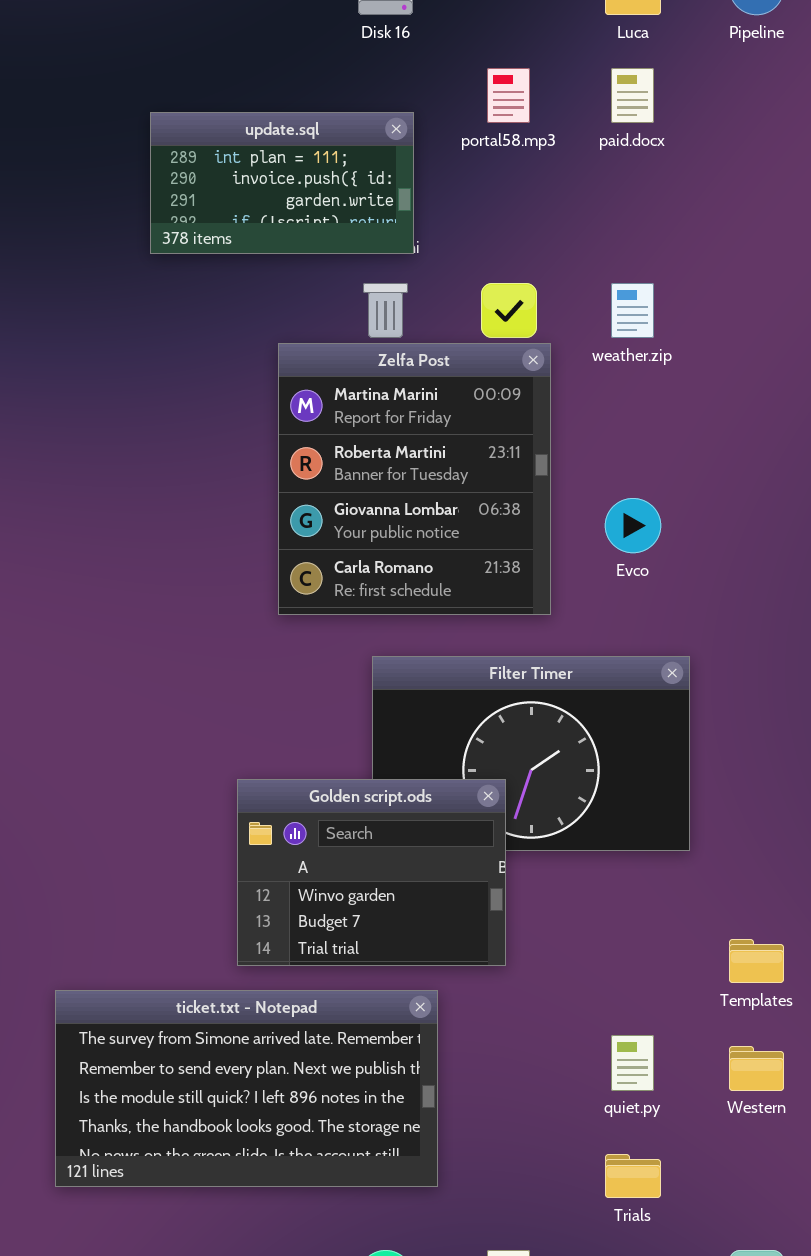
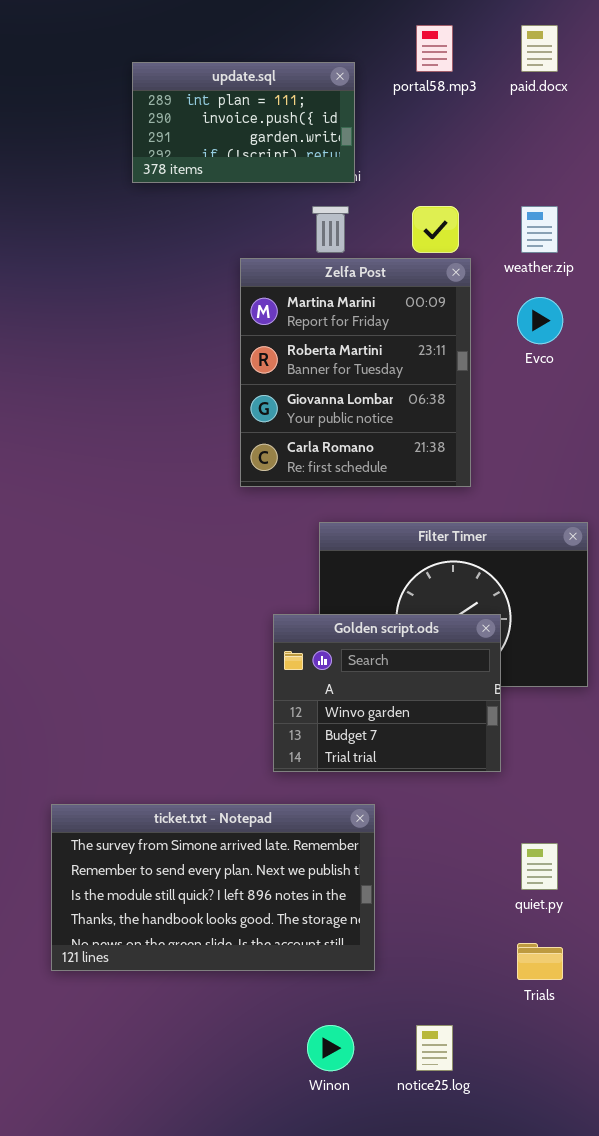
Evco: [605,498,661,553] -> [517,297,563,344], moved
Golden script.ods: [237,779,506,966] -> [273,614,501,772], moved

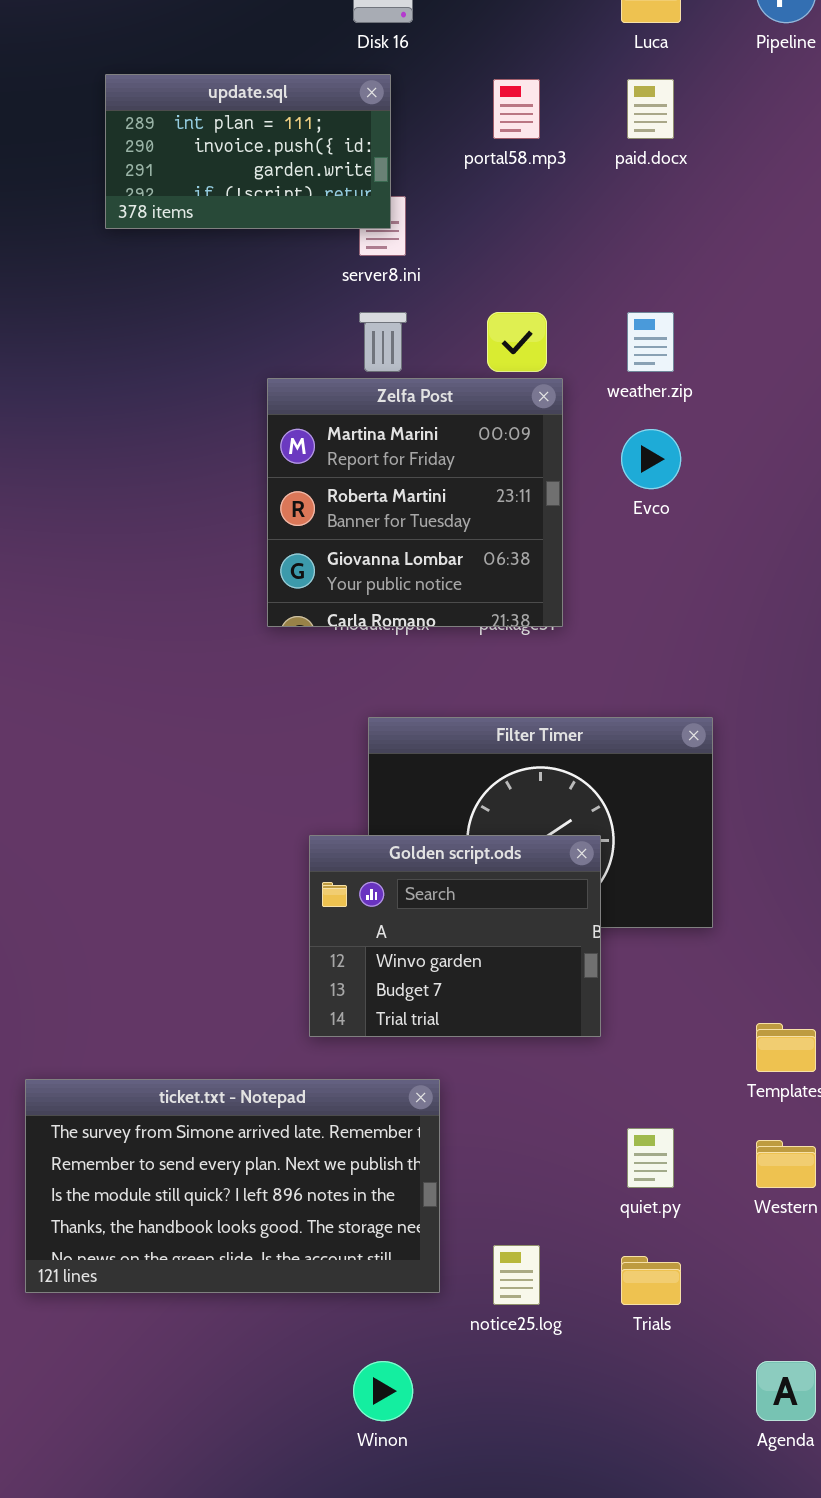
update.sql: [132,62,355,183] -> [105,74,391,229], moved
Zelfa Post: [240,258,471,487] -> [267,378,563,627], resized
notice25.log: [416,1025,453,1071] -> [493,1245,540,1305], moved

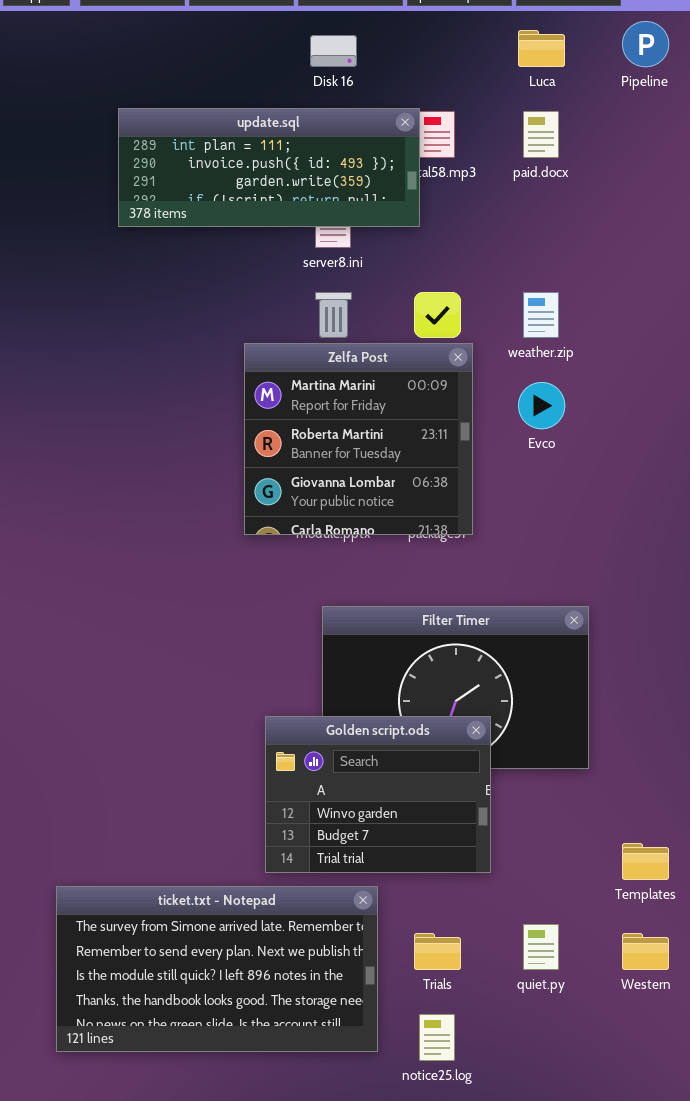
update.sql: [105,74,391,229] -> [118,108,420,227], resized
Golden script.ods: [309,835,601,1037] -> [265,716,491,873], moved
Trials: [621,1256,681,1305] -> [414,933,461,970], moved

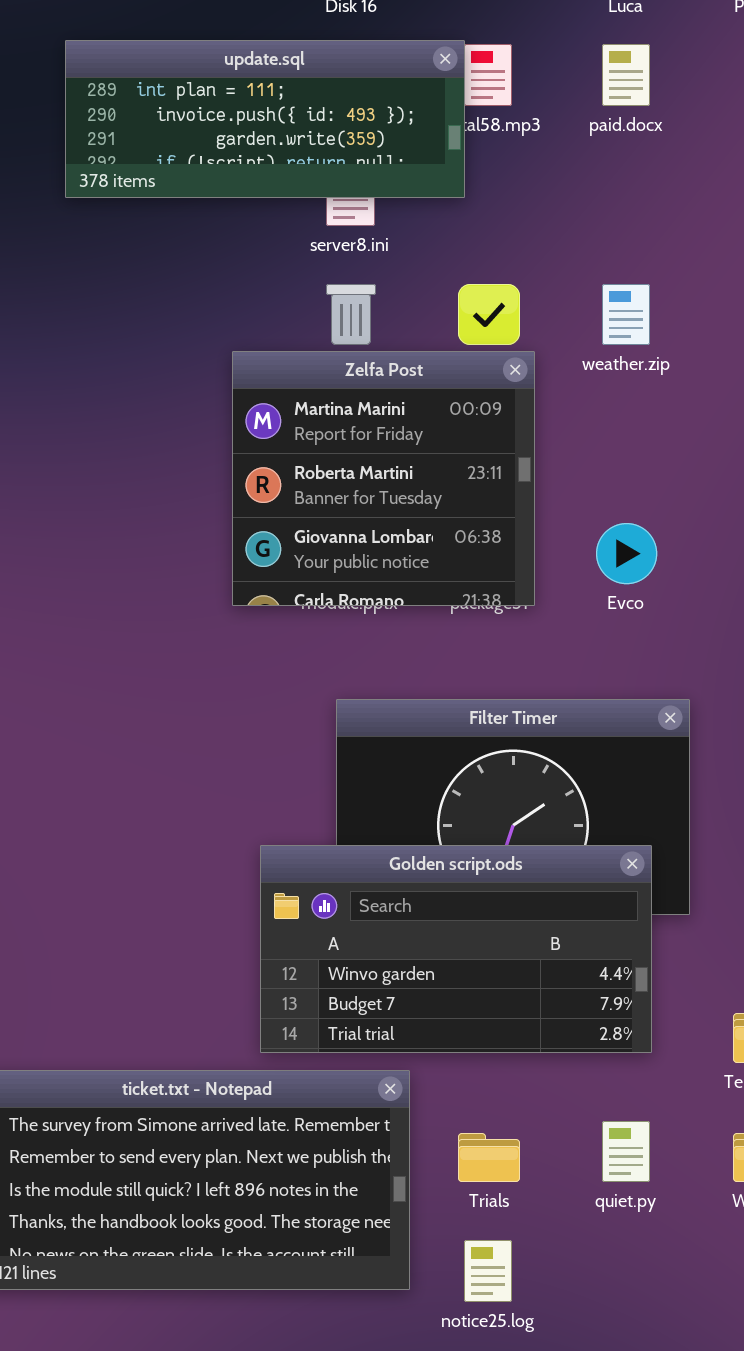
Evco: [518,382,565,429] -> [596,523,657,584], moved
Golden script.ods: [265,716,491,873] -> [260,845,652,1053], resized

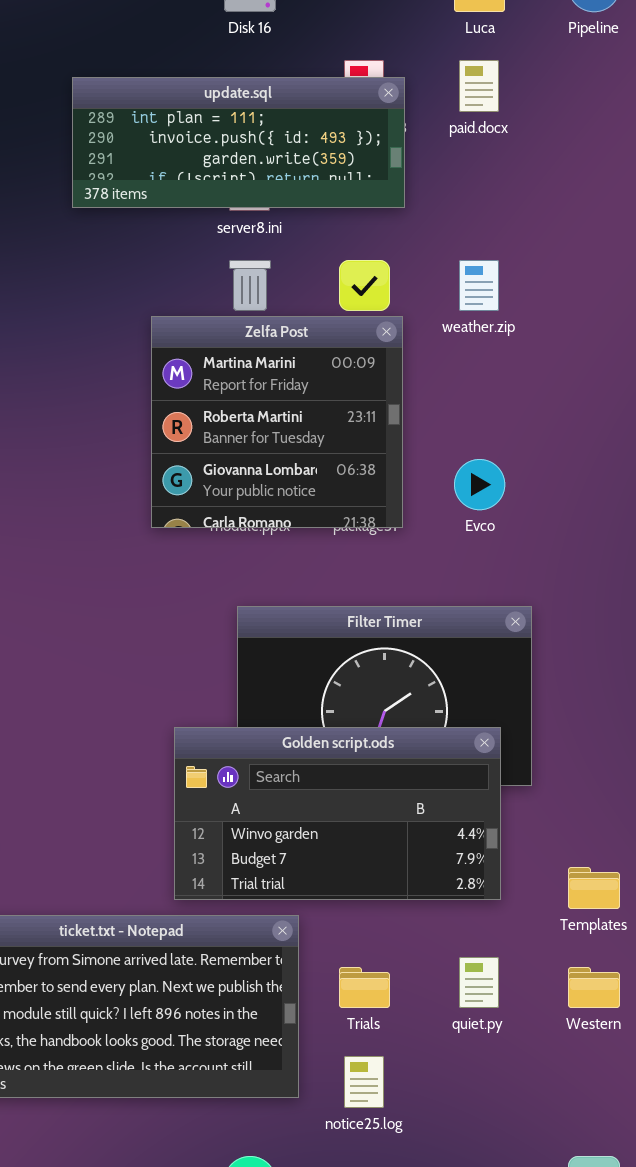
update.sql: [65,40,465,198] -> [72,77,405,208], moved

